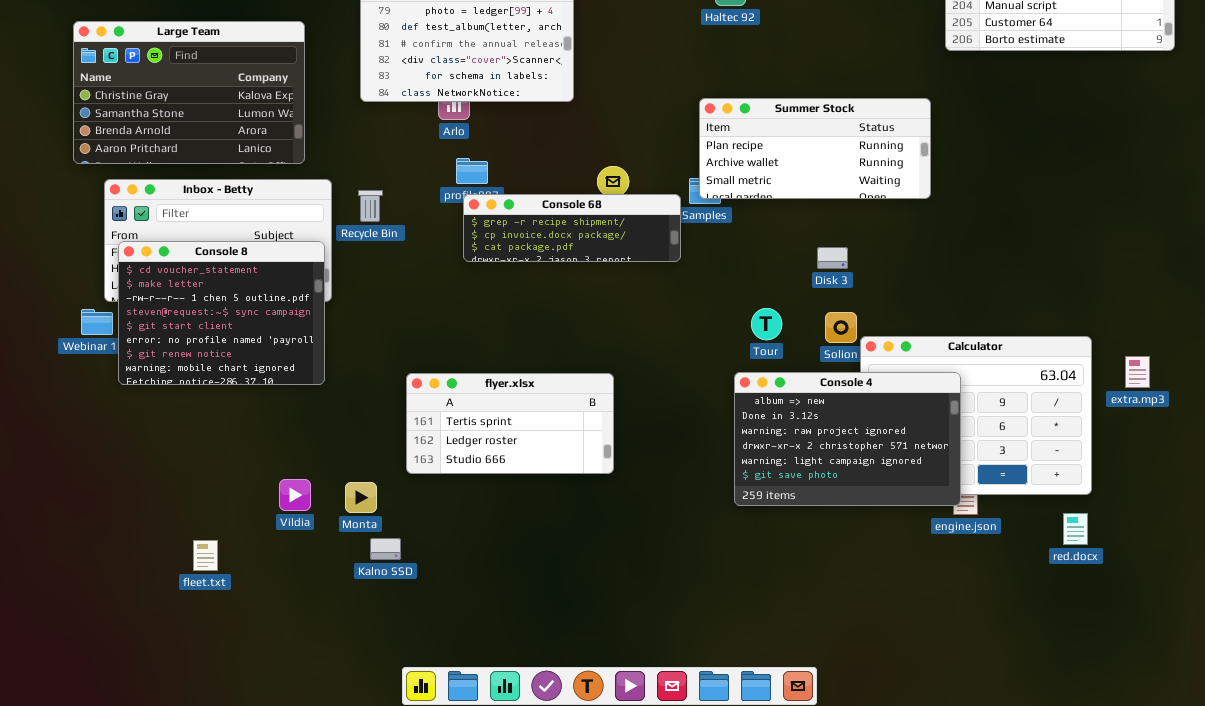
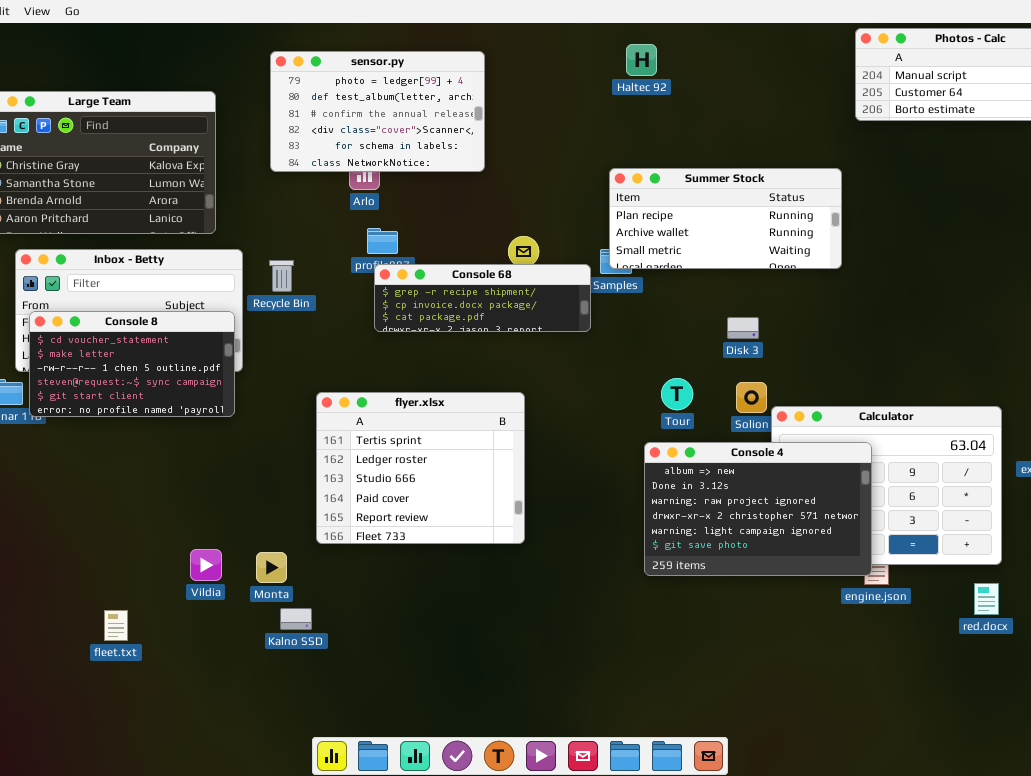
Console 8: [118,241,325,385] -> [29,311,235,417], resized
flyer.xlsx: [406,373,614,474] -> [316,392,525,544], resized

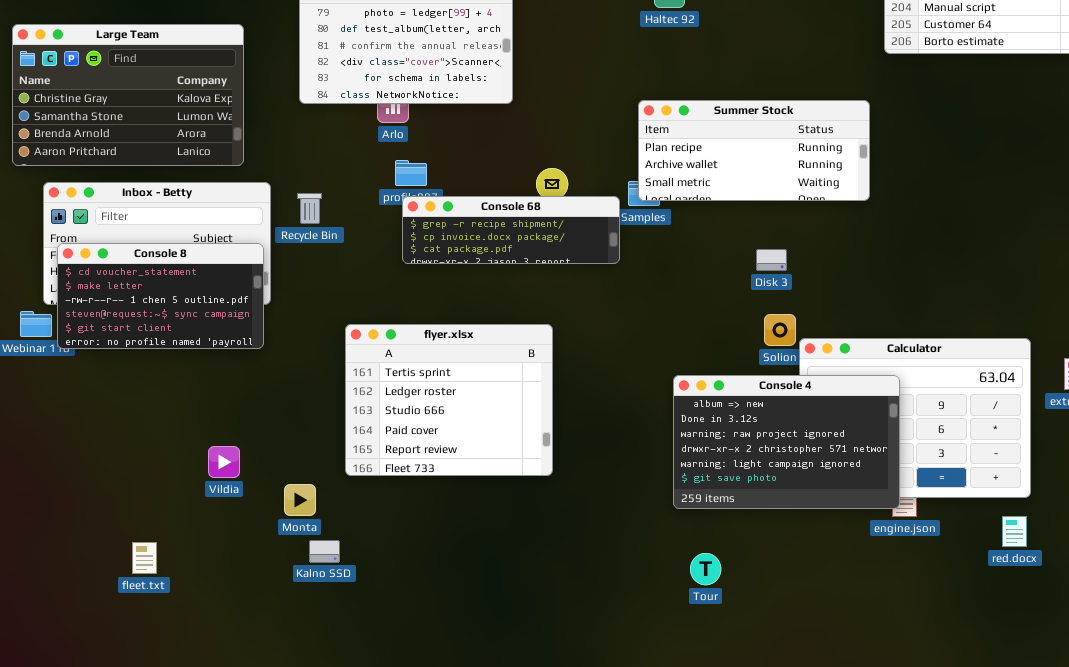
Tour: [661,378,693,410] -> [690,553,721,585], moved
Vildia: [190,549,222,581] -> [208,446,240,478], moved

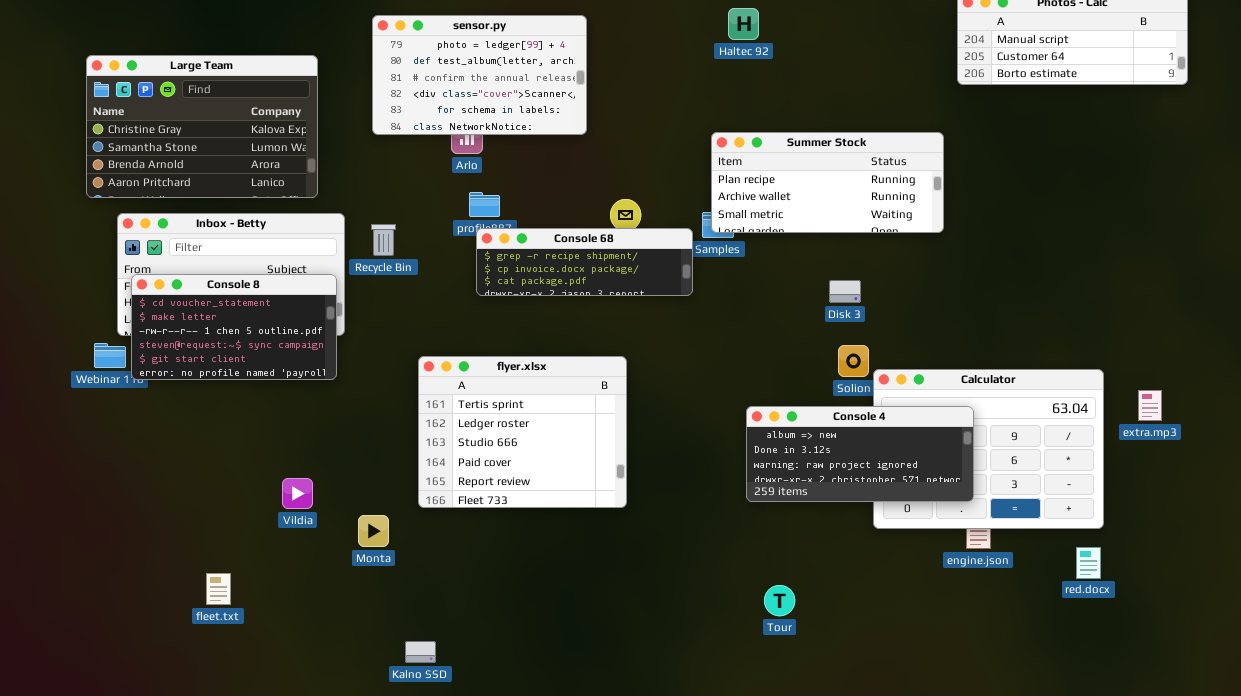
Console 4: [673,375,900,509] -> [746,406,974,502], resized
Kalno SSD: [309,540,340,563] -> [405,641,436,663], moved

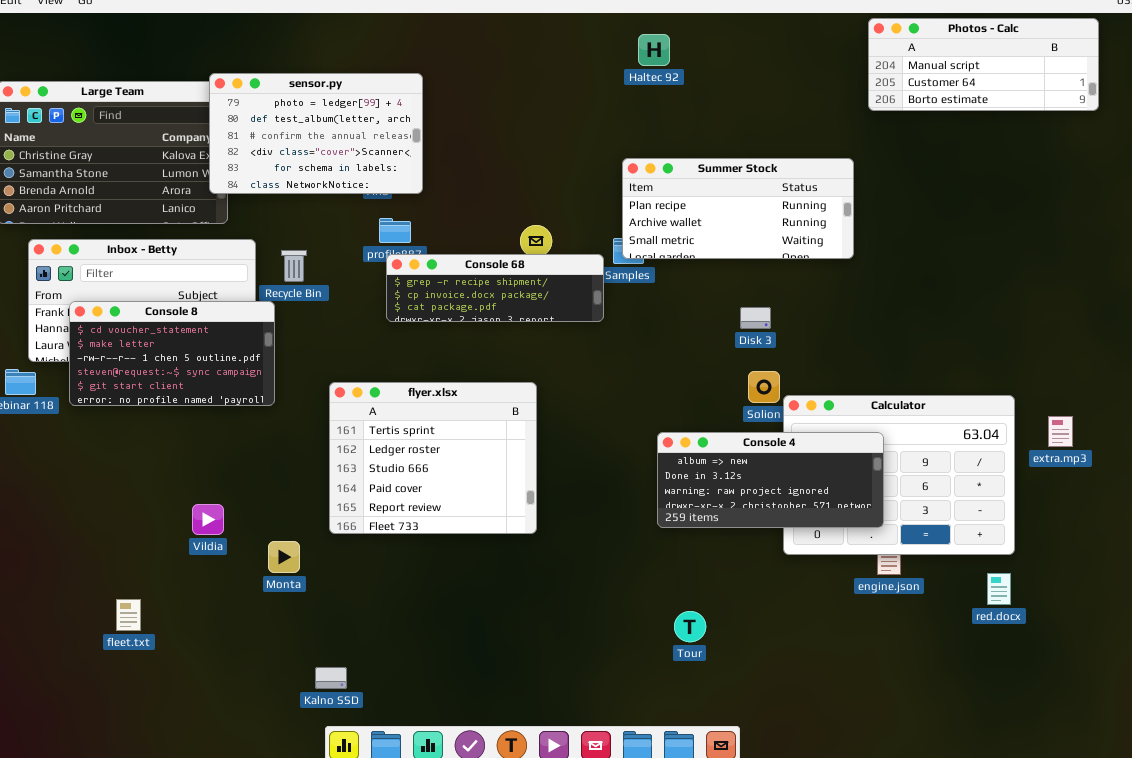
sensor.py: [372,15,587,135] -> [209,73,423,194], moved
Console 8: [131,274,337,380] -> [69,301,275,406], moved

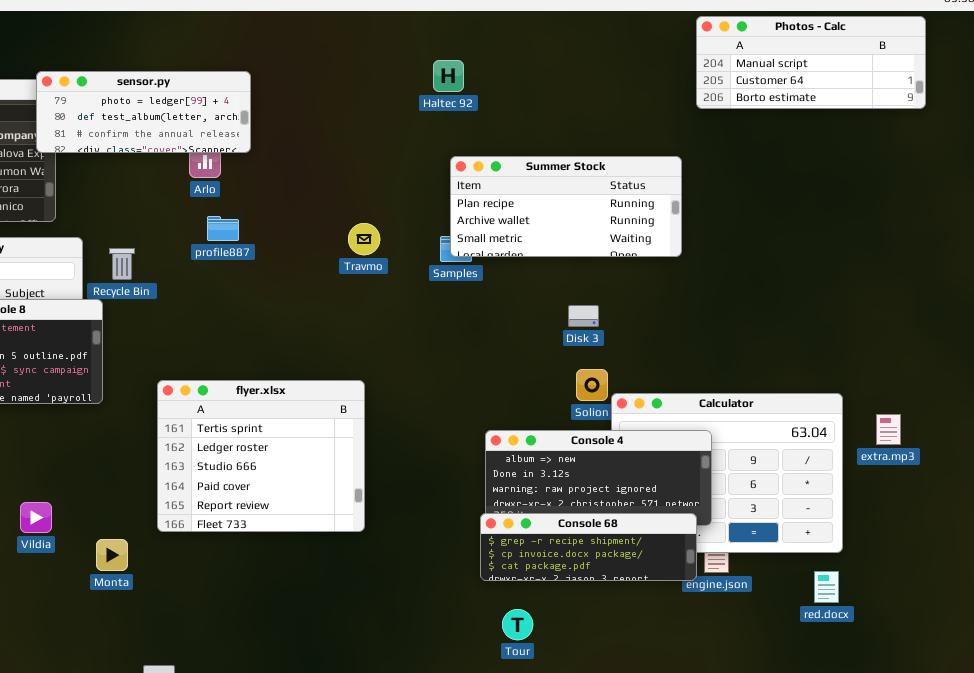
Haltec 92: [638,34,670,66] -> [433,60,464,92], moved
sensor.py: [209,73,423,194] -> [36,71,251,153], resized
Console 68: [386,254,604,322] -> [480,513,697,581], moved

